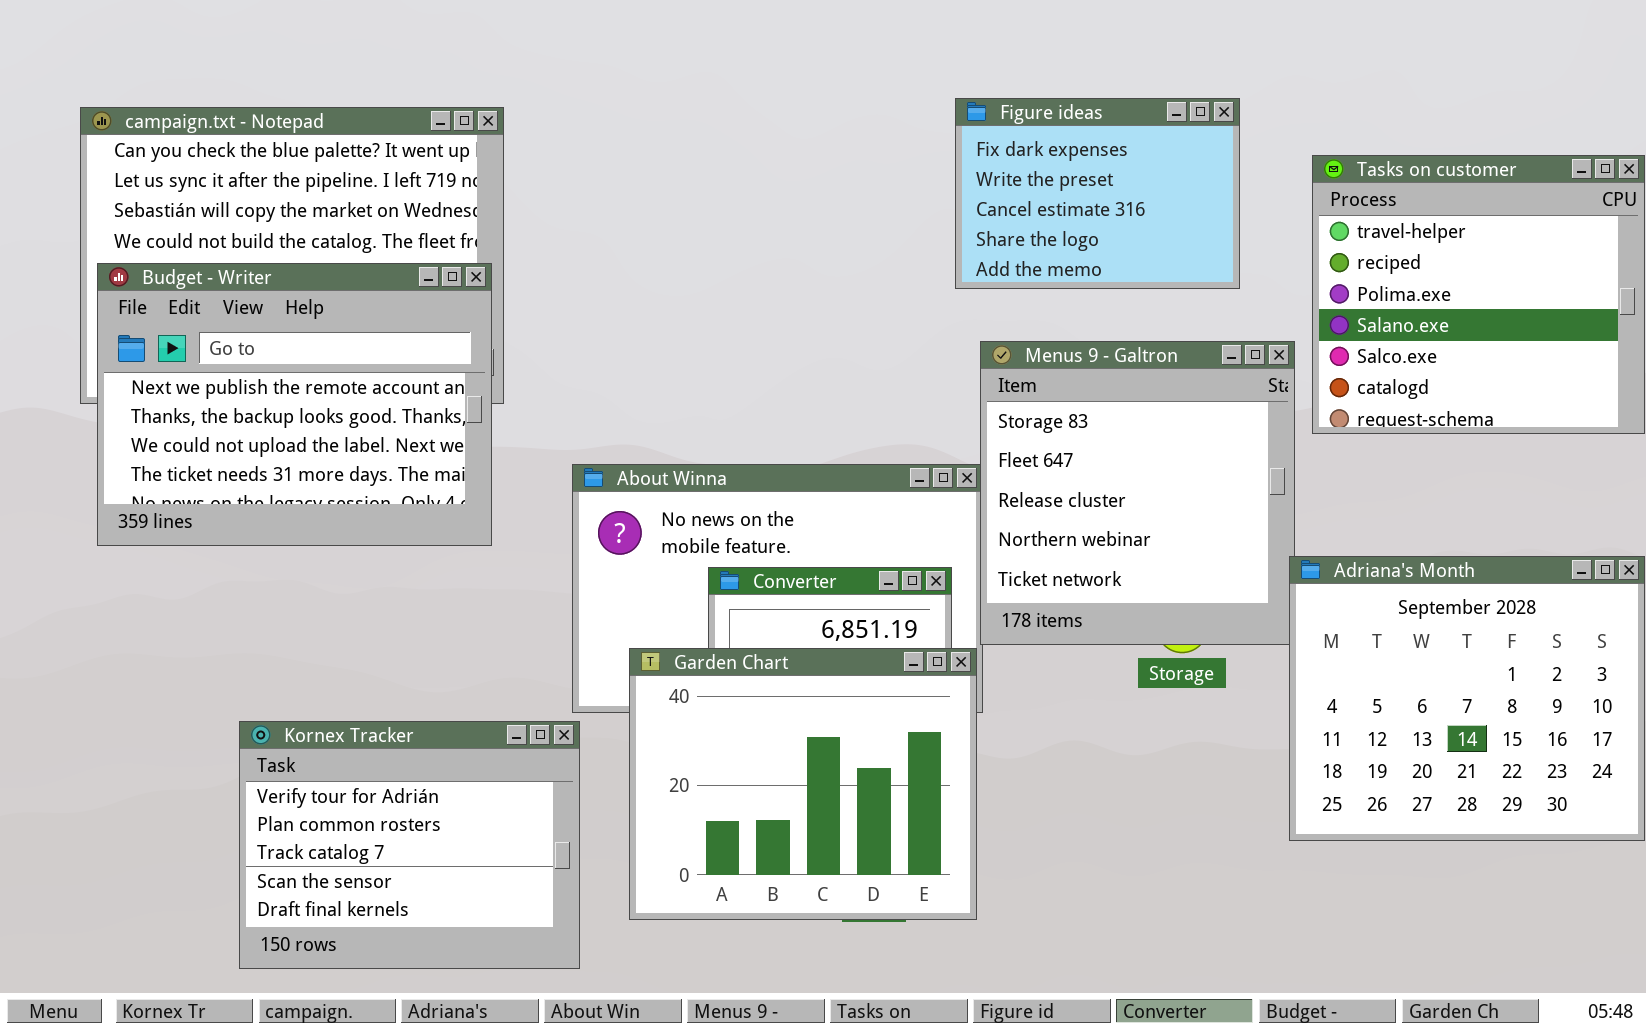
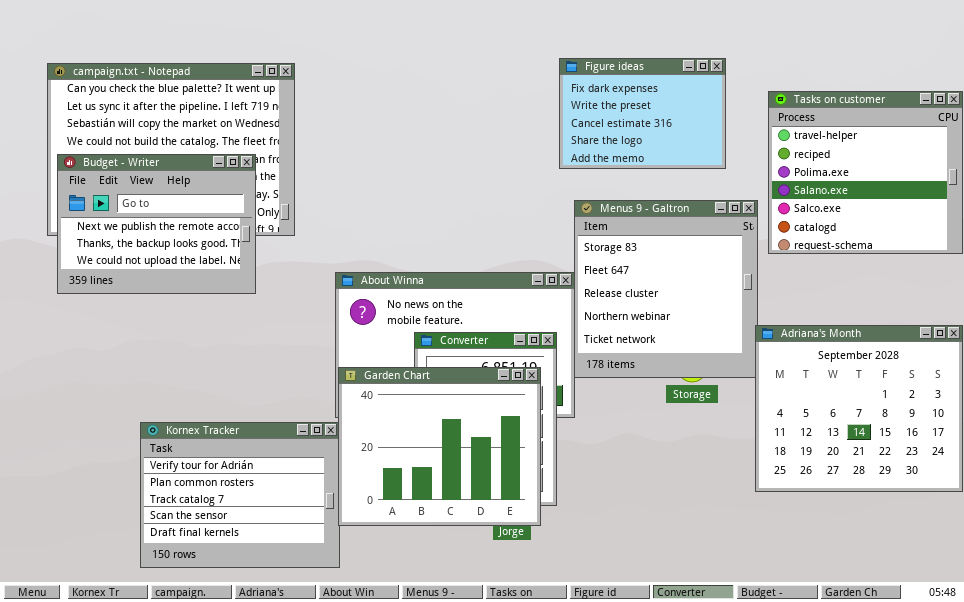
Budget - Writer: [97,263,492,546] -> [57,154,256,294], resized
Garden Chart: [629,648,977,920] -> [338,367,541,526], moved

